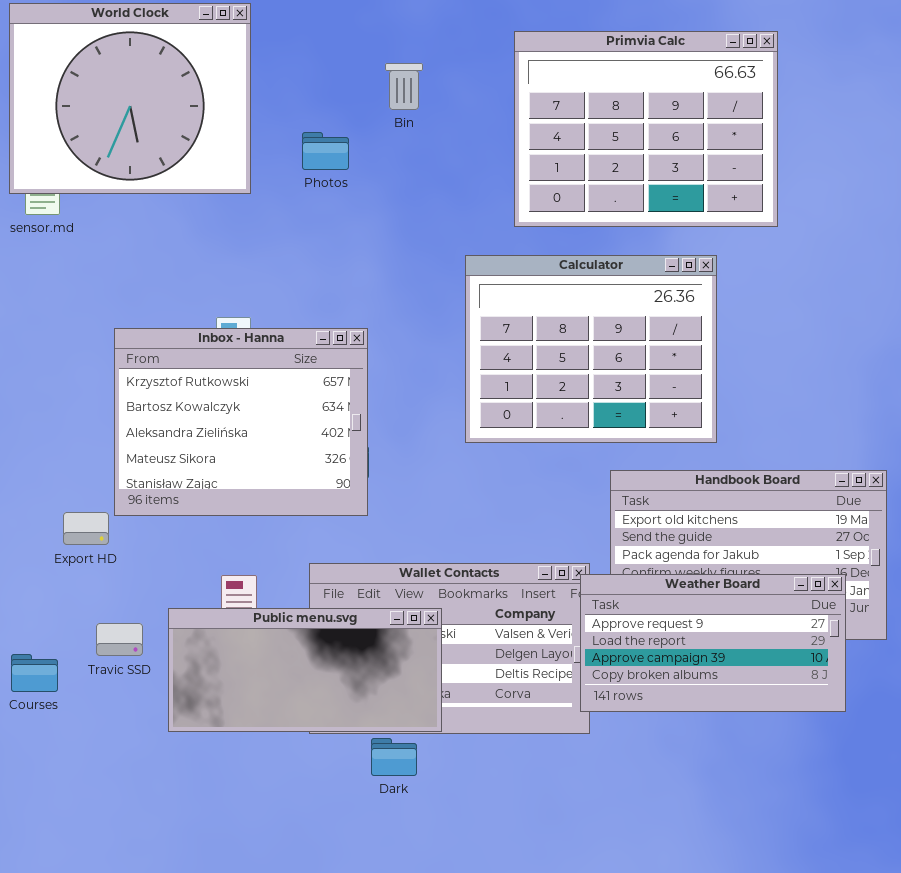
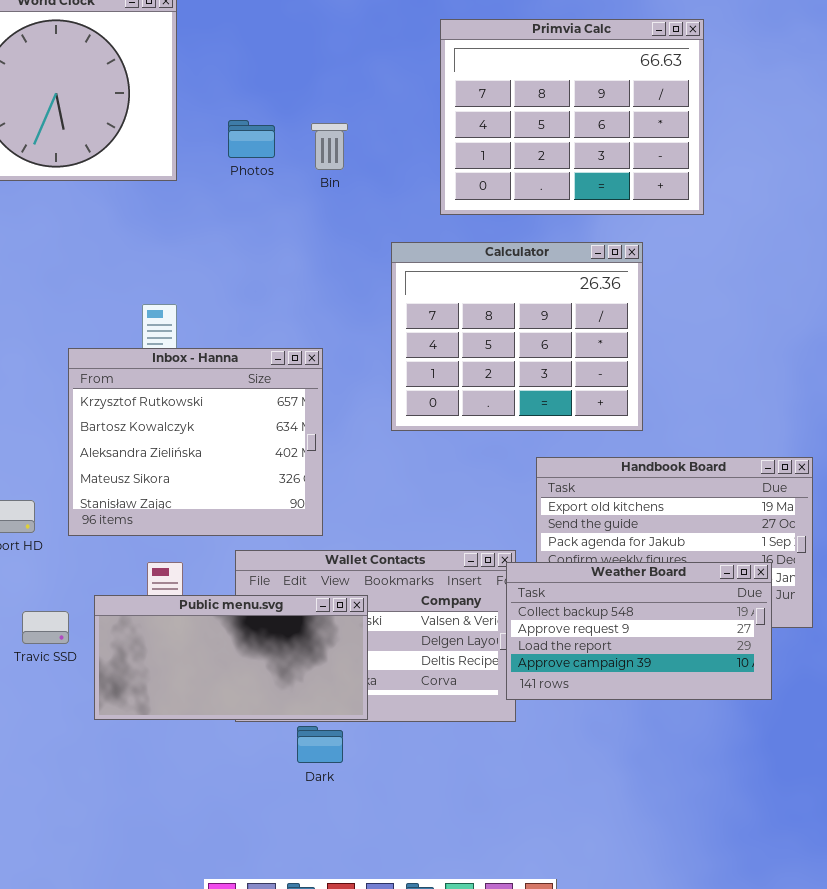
Bin: [385,63,423,110] -> [311,123,348,170], moved
Inbox - Hanna: [114,328,368,516] -> [68,348,323,536], moved
Weather Board: [580,574,846,712] -> [506,562,772,700], scrolled up 1 row

